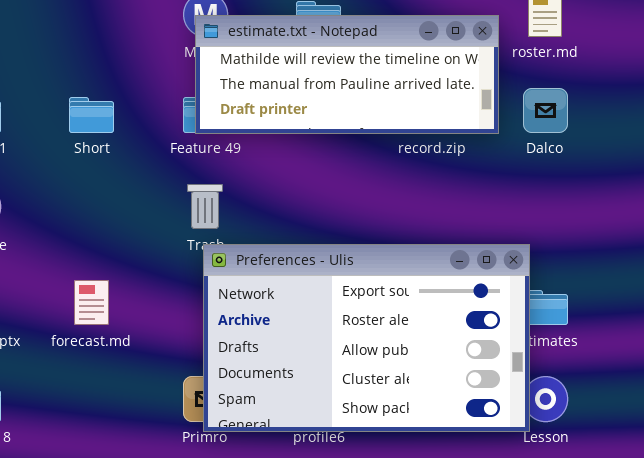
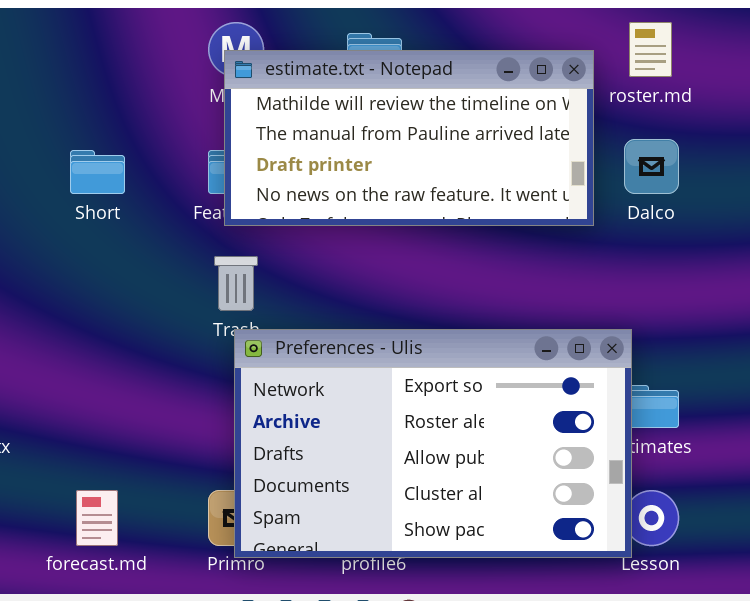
estimate.txt - Notepad: [195,15,499,134] -> [224,50,594,226], resized
forecast.md: [74,280,109,325] -> [76,490,118,546], moved

